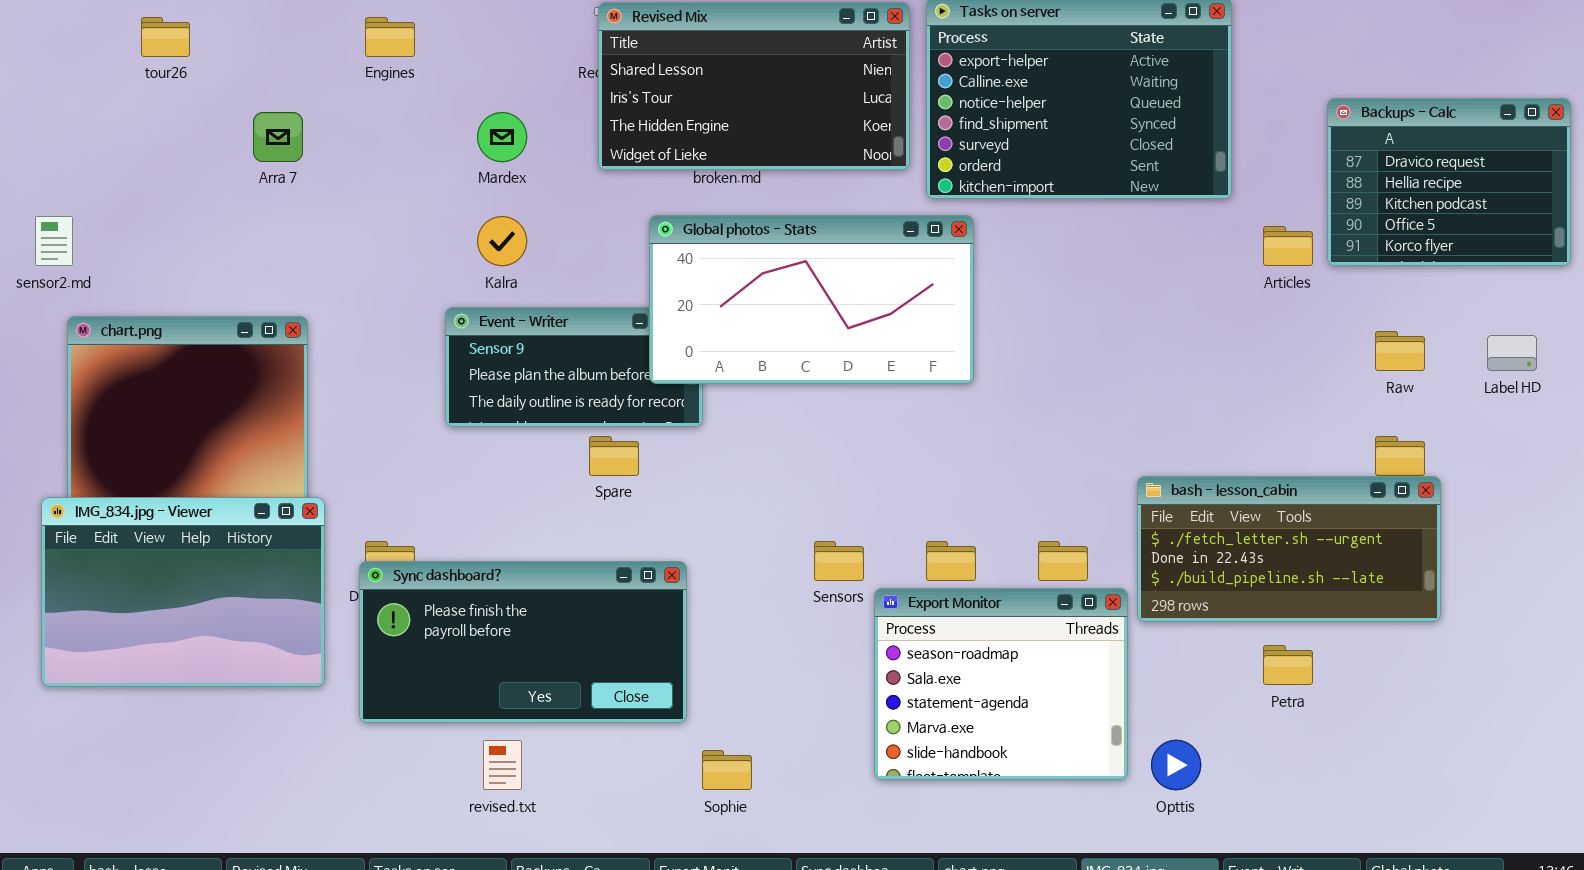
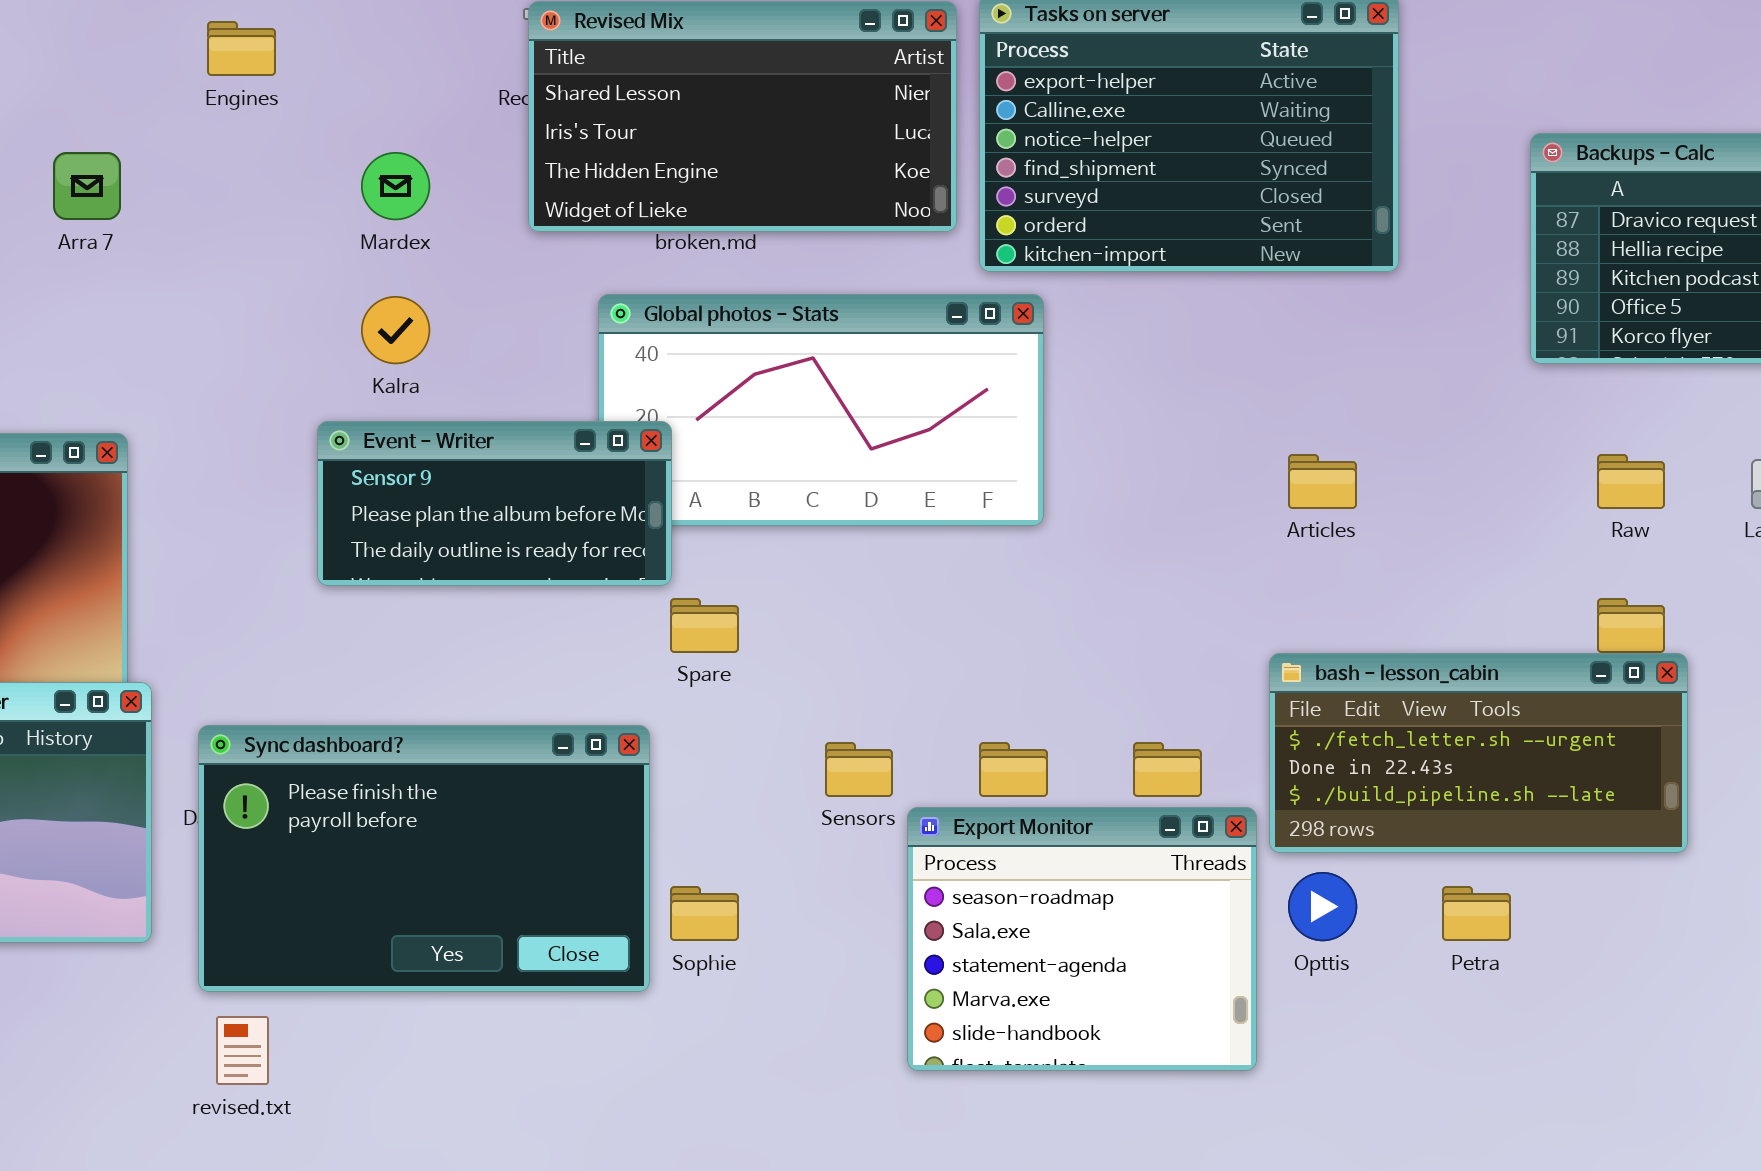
Articles: [1263,226,1313,266] -> [1288,454,1357,509], moved
Event - Writer: [445,307,703,427] -> [317,421,672,586], raised
Spare: [589,436,639,476] -> [670,598,739,653], moved
Sync dashboard?: [359,561,687,723] -> [198,725,650,992], resized
revised.txt: [483,740,522,790] -> [216,1016,269,1085], moved
Opttis: [1151,740,1201,790] -> [1288,872,1357,941], moved
Sophie: [702,750,752,790] -> [670,886,739,941], moved

